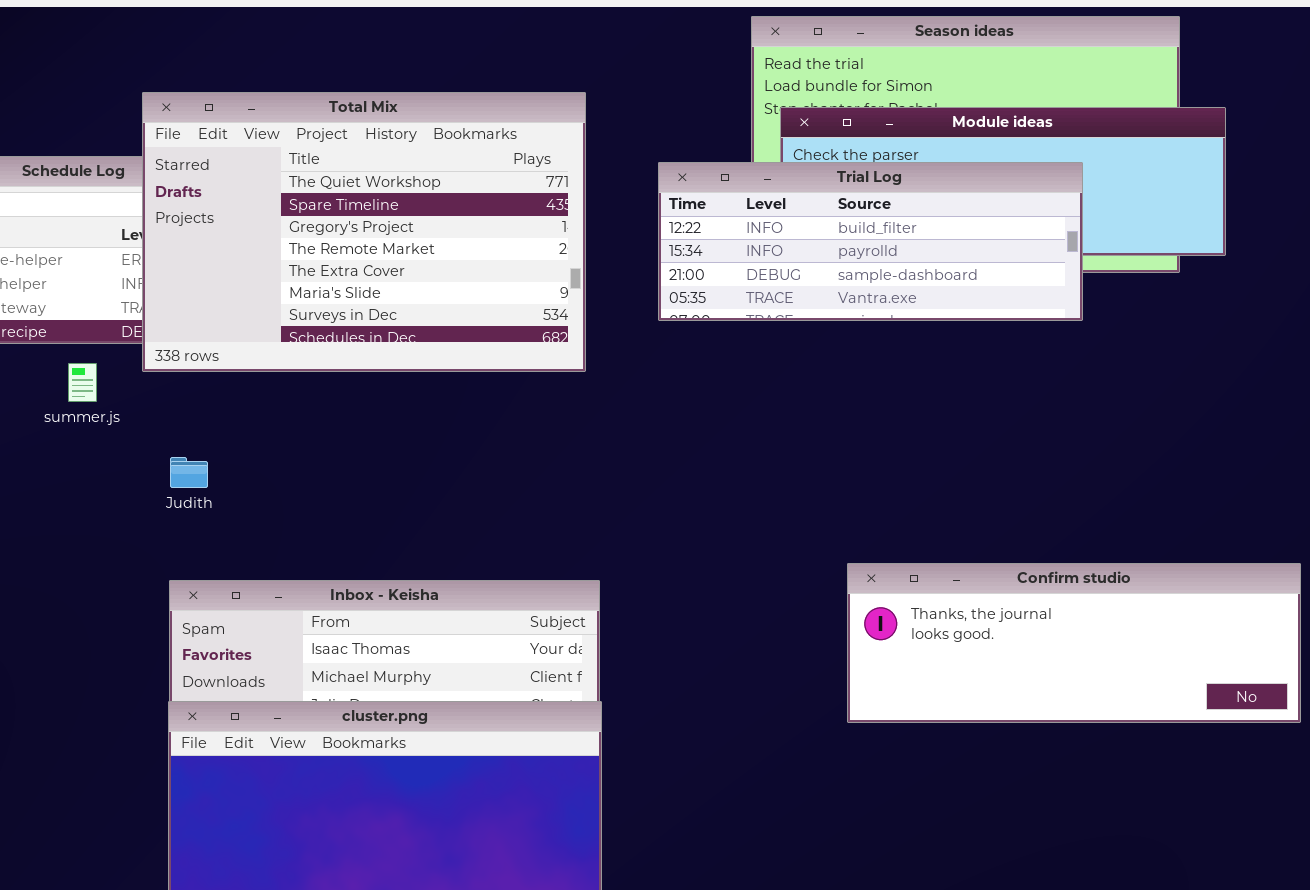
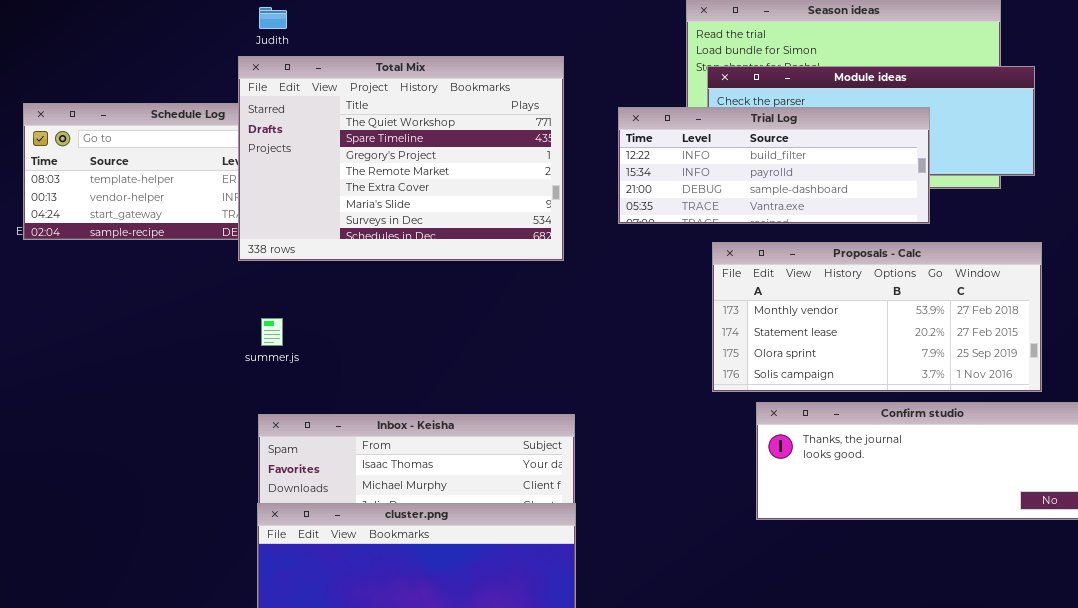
Proposals - Calc: none -> [712,242,1042,392], opened
summer.js: [68,363,97,402] -> [261,318,283,346], moved
Judith: [170,457,208,488] -> [259,7,287,29], moved

